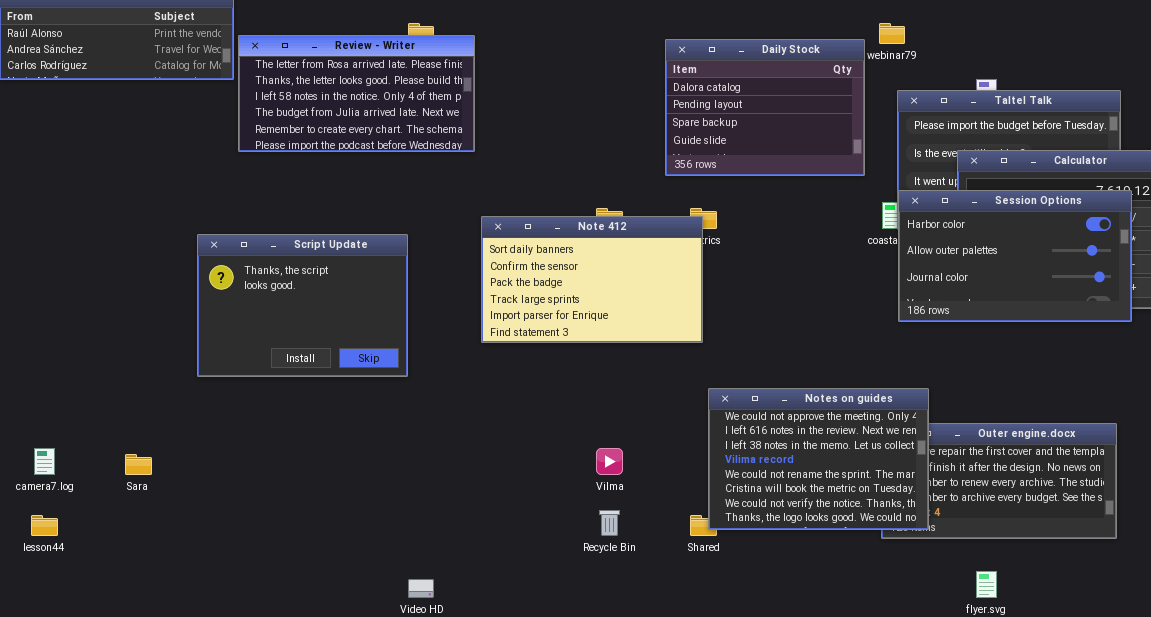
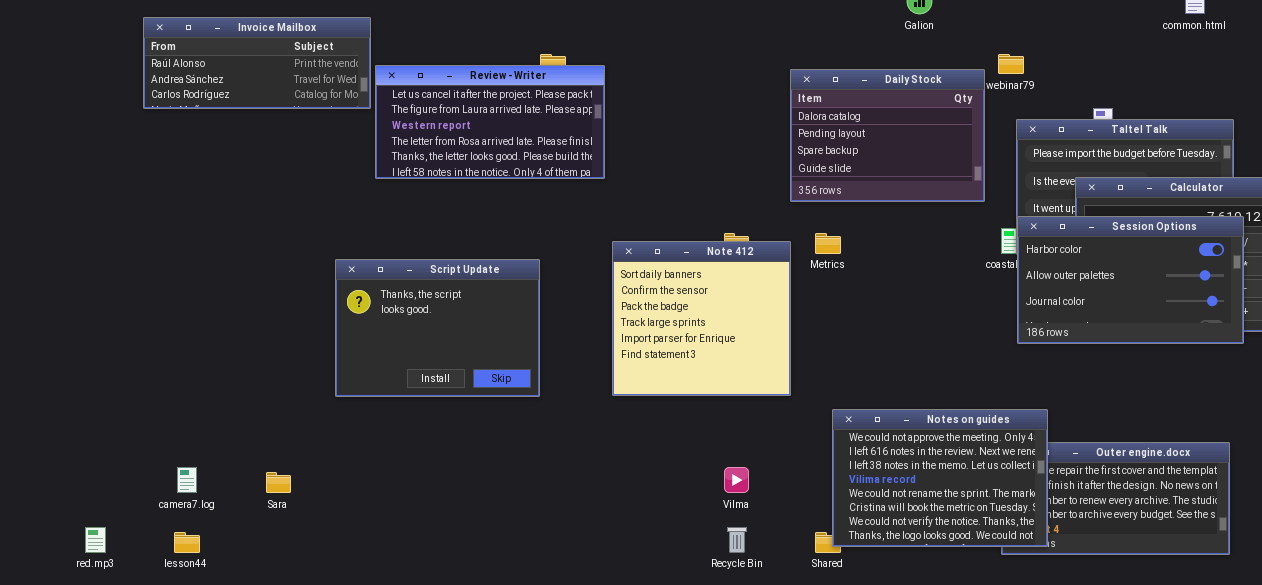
Review - Writer: [238,35,475,152] -> [375,65,605,179], scrolled up 3 rows
Note 412: [481,216,703,343] -> [612,241,791,396], resized

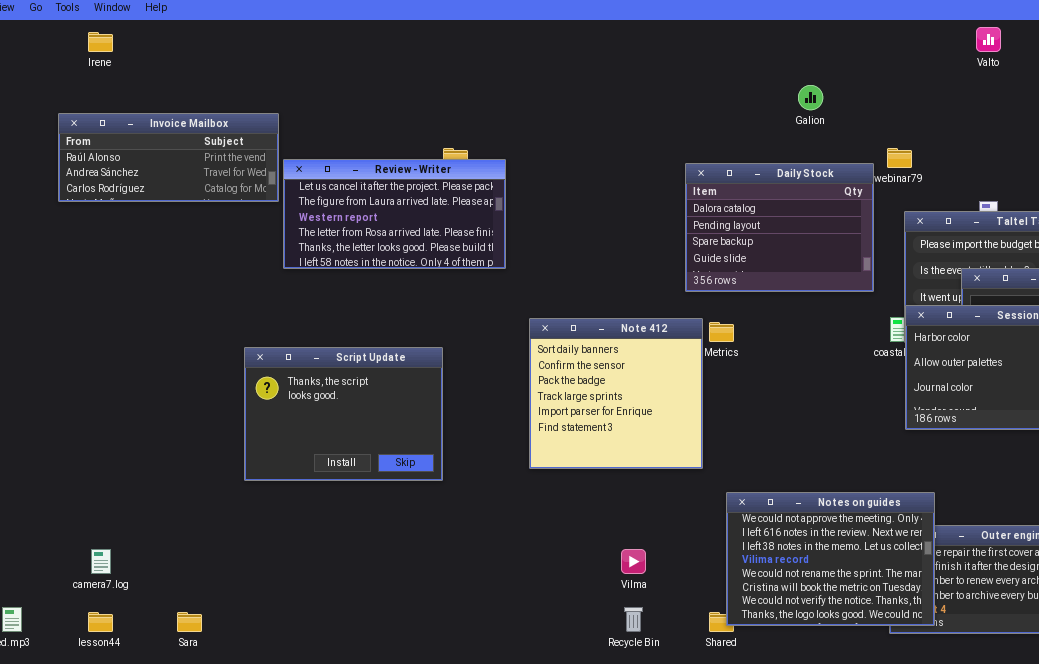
Note 412: [612,241,791,396] -> [529,318,703,469], moved
Sara: [266,472,291,493] -> [177,612,202,632], moved

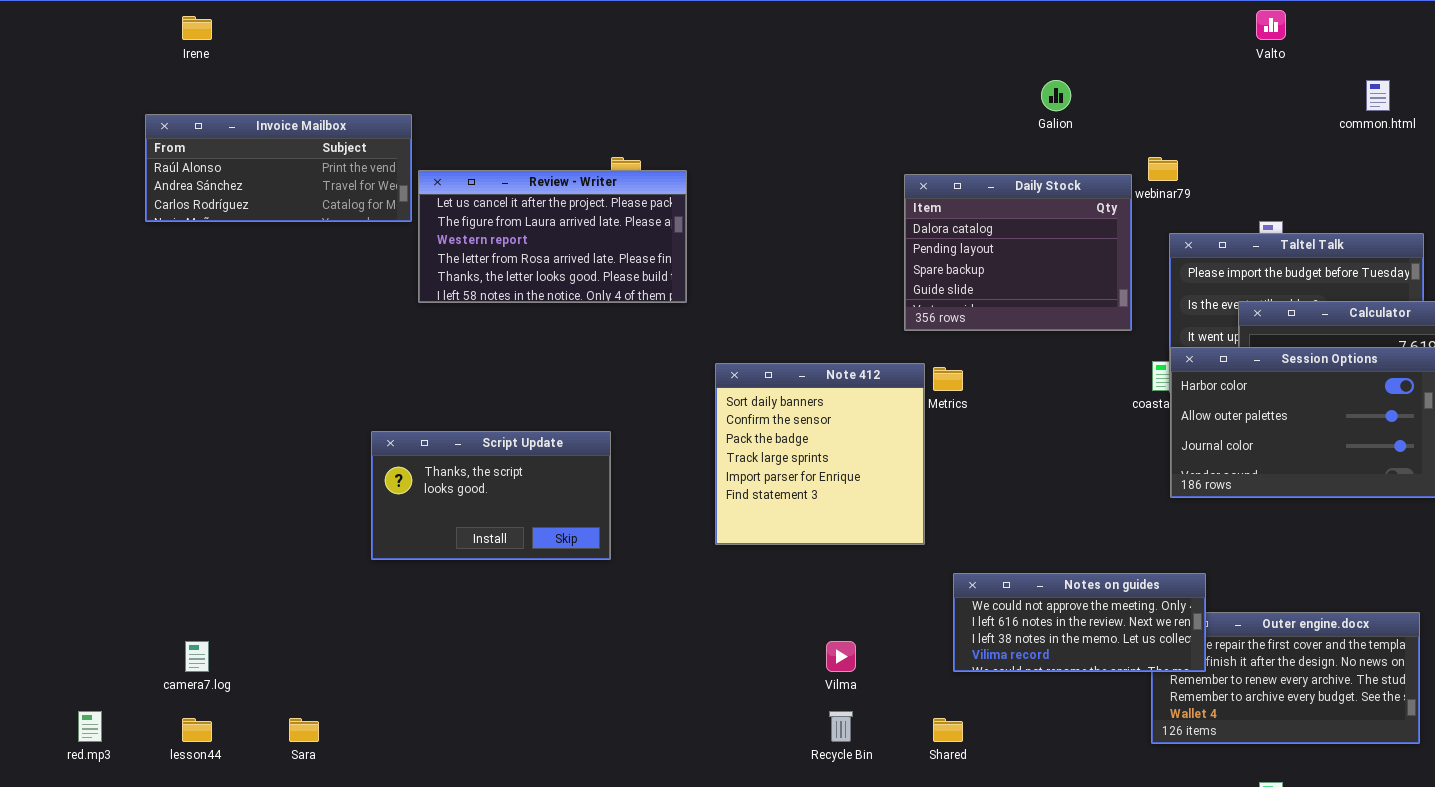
Script Update: [244,347,443,481] -> [371,431,611,560], resized
Notes on guides: [726,492,935,626] -> [953,573,1206,672], resized

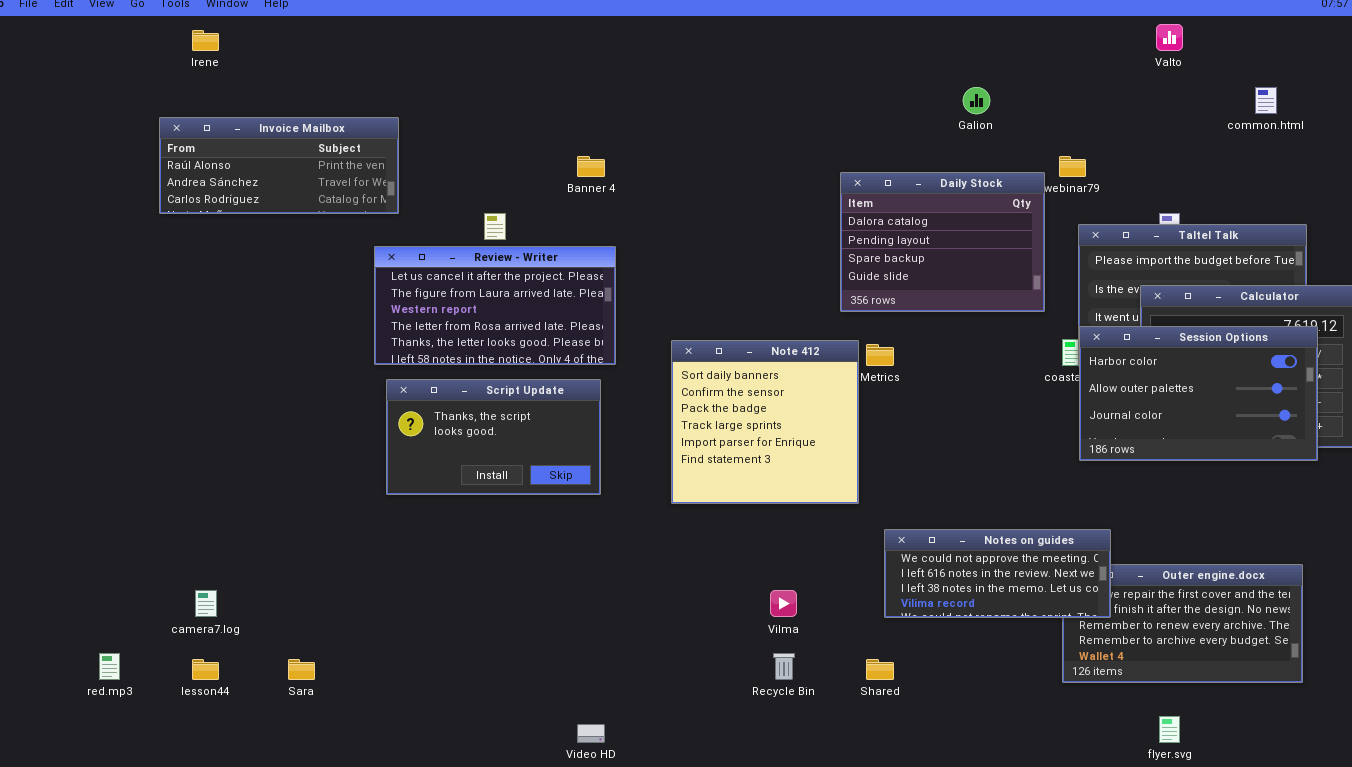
Review - Writer: [418,170,687,303] -> [374,246,616,365], moved
Script Update: [371,431,611,560] -> [386,379,601,495], moved

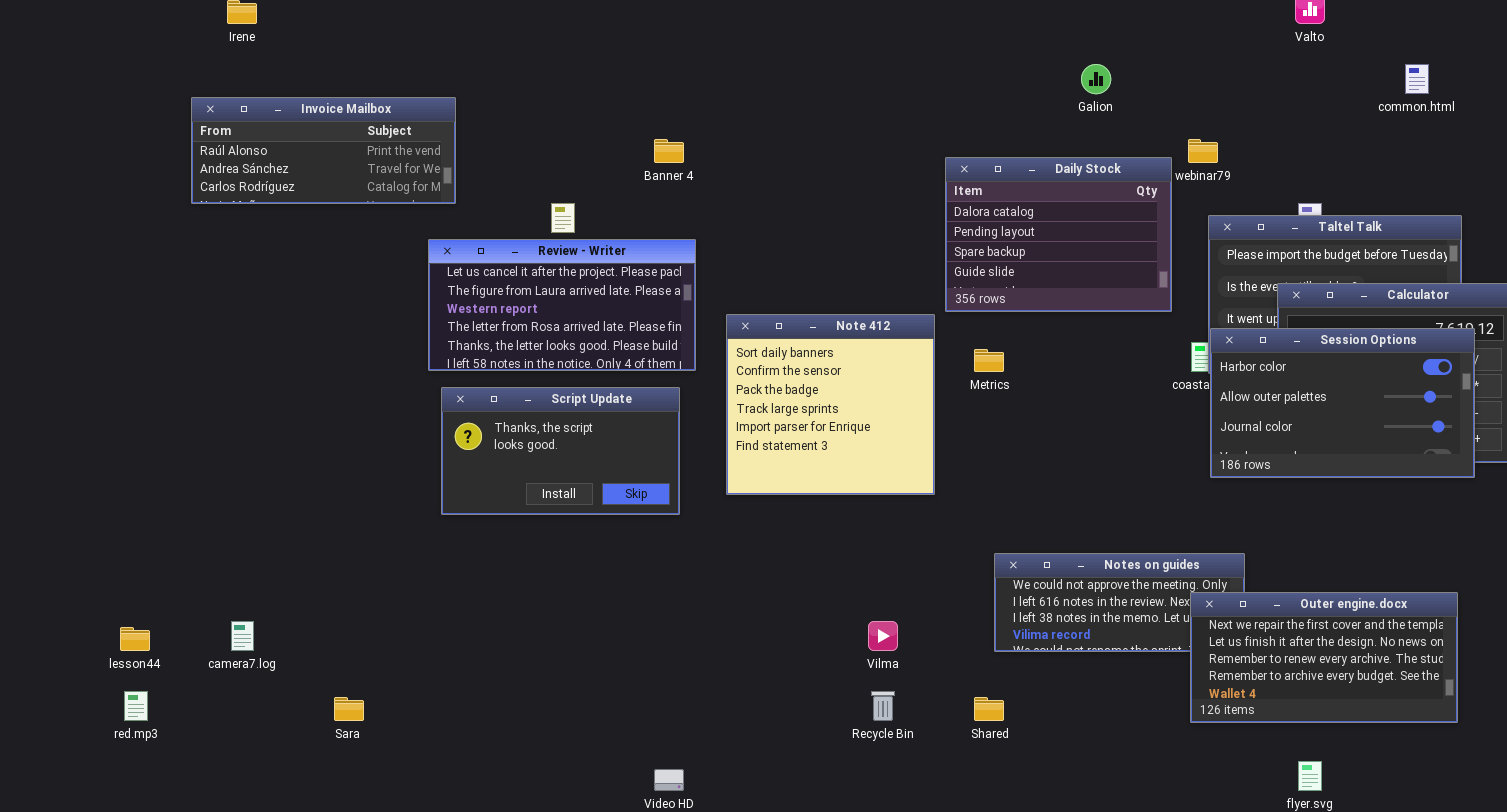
Note 412: [671,340,859,504] -> [726,314,935,495], moved
Outer engine.docx: [1062,564,1303,683] -> [1190,592,1458,723], raised
lesson44: [192,659,219,680] -> [120,627,150,651], moved

